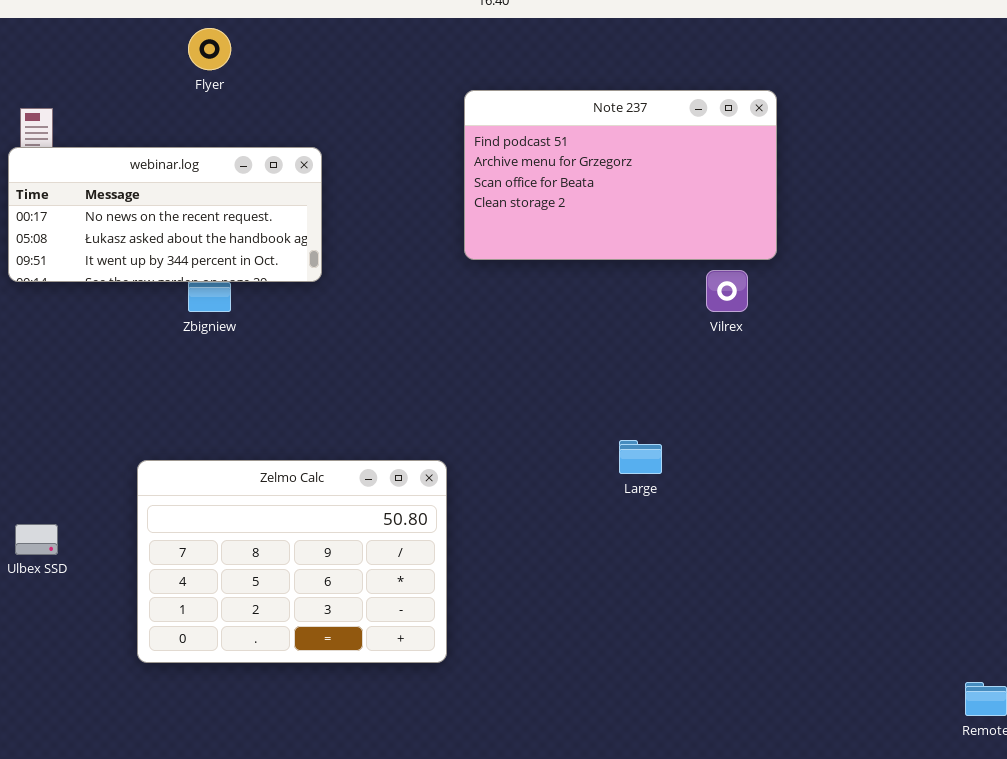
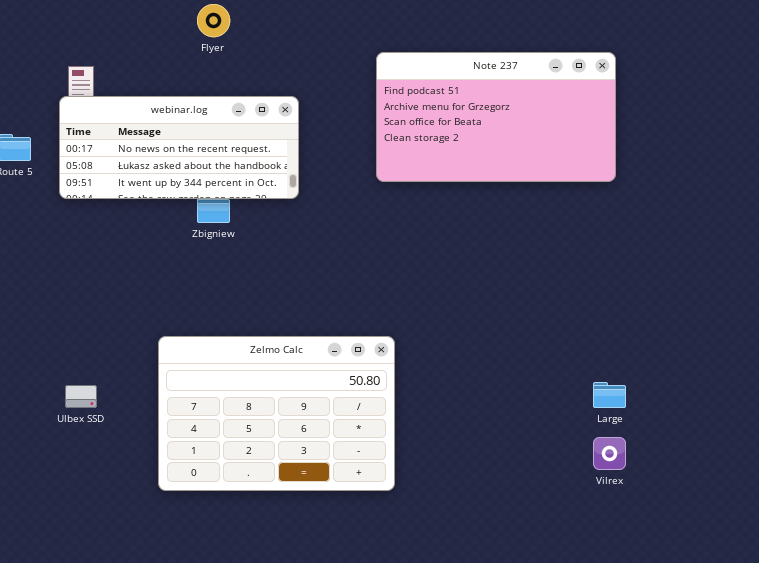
Note 237: [464,90,777,260] -> [376,52,616,182], moved
Vilrex: [706,270,748,312] -> [593,437,626,470], moved
Large: [619,440,662,474] -> [593,382,626,408], moved

